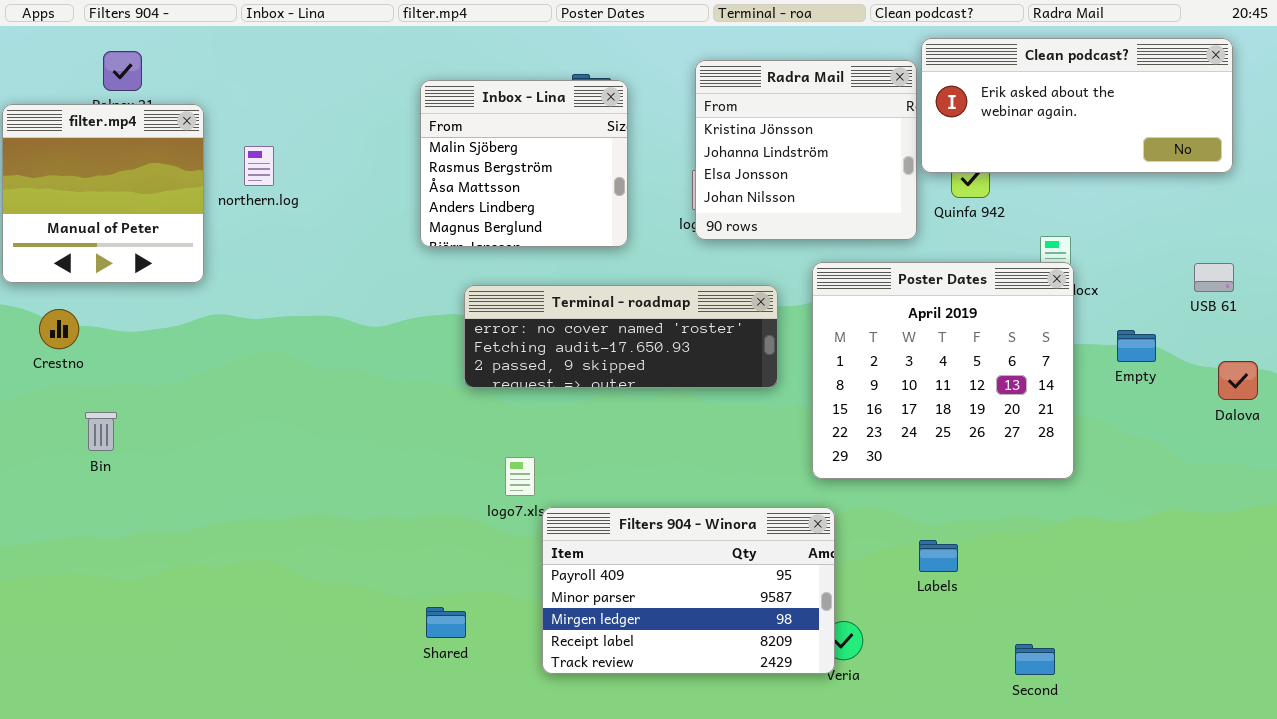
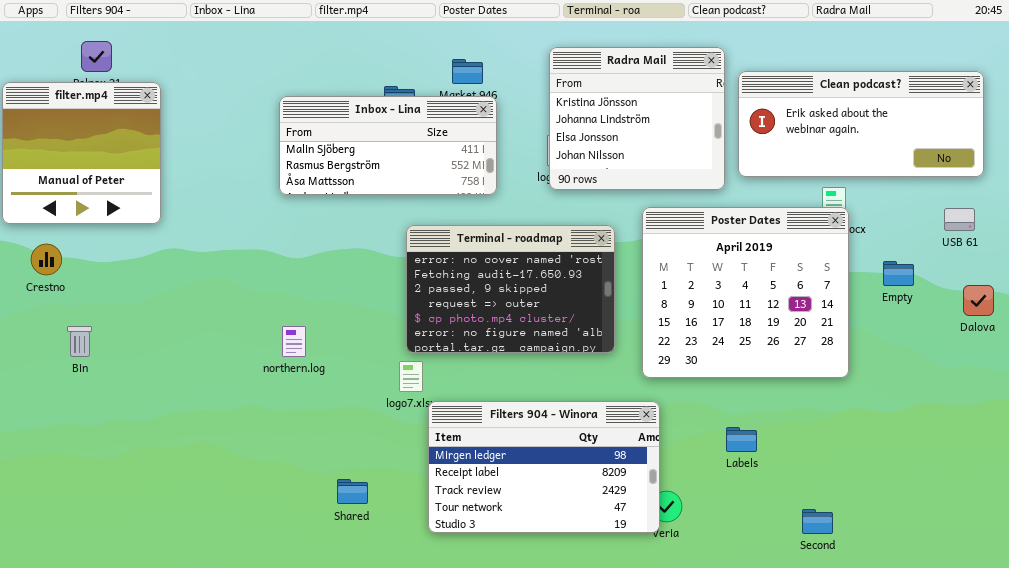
Clean podcast?: [921,38,1233,173] -> [738,71,984,177], moved
Inbox - Lina: [420,80,628,247] -> [279,96,497,195], resized
northern.log: [244,146,274,186] -> [282,326,306,357], moved
Terminal - roadmap: [464,285,778,388] -> [406,225,615,353], resized
Filters 904 - Winora: [542,507,835,674] -> [428,401,660,533], scrolled down 2 rows

